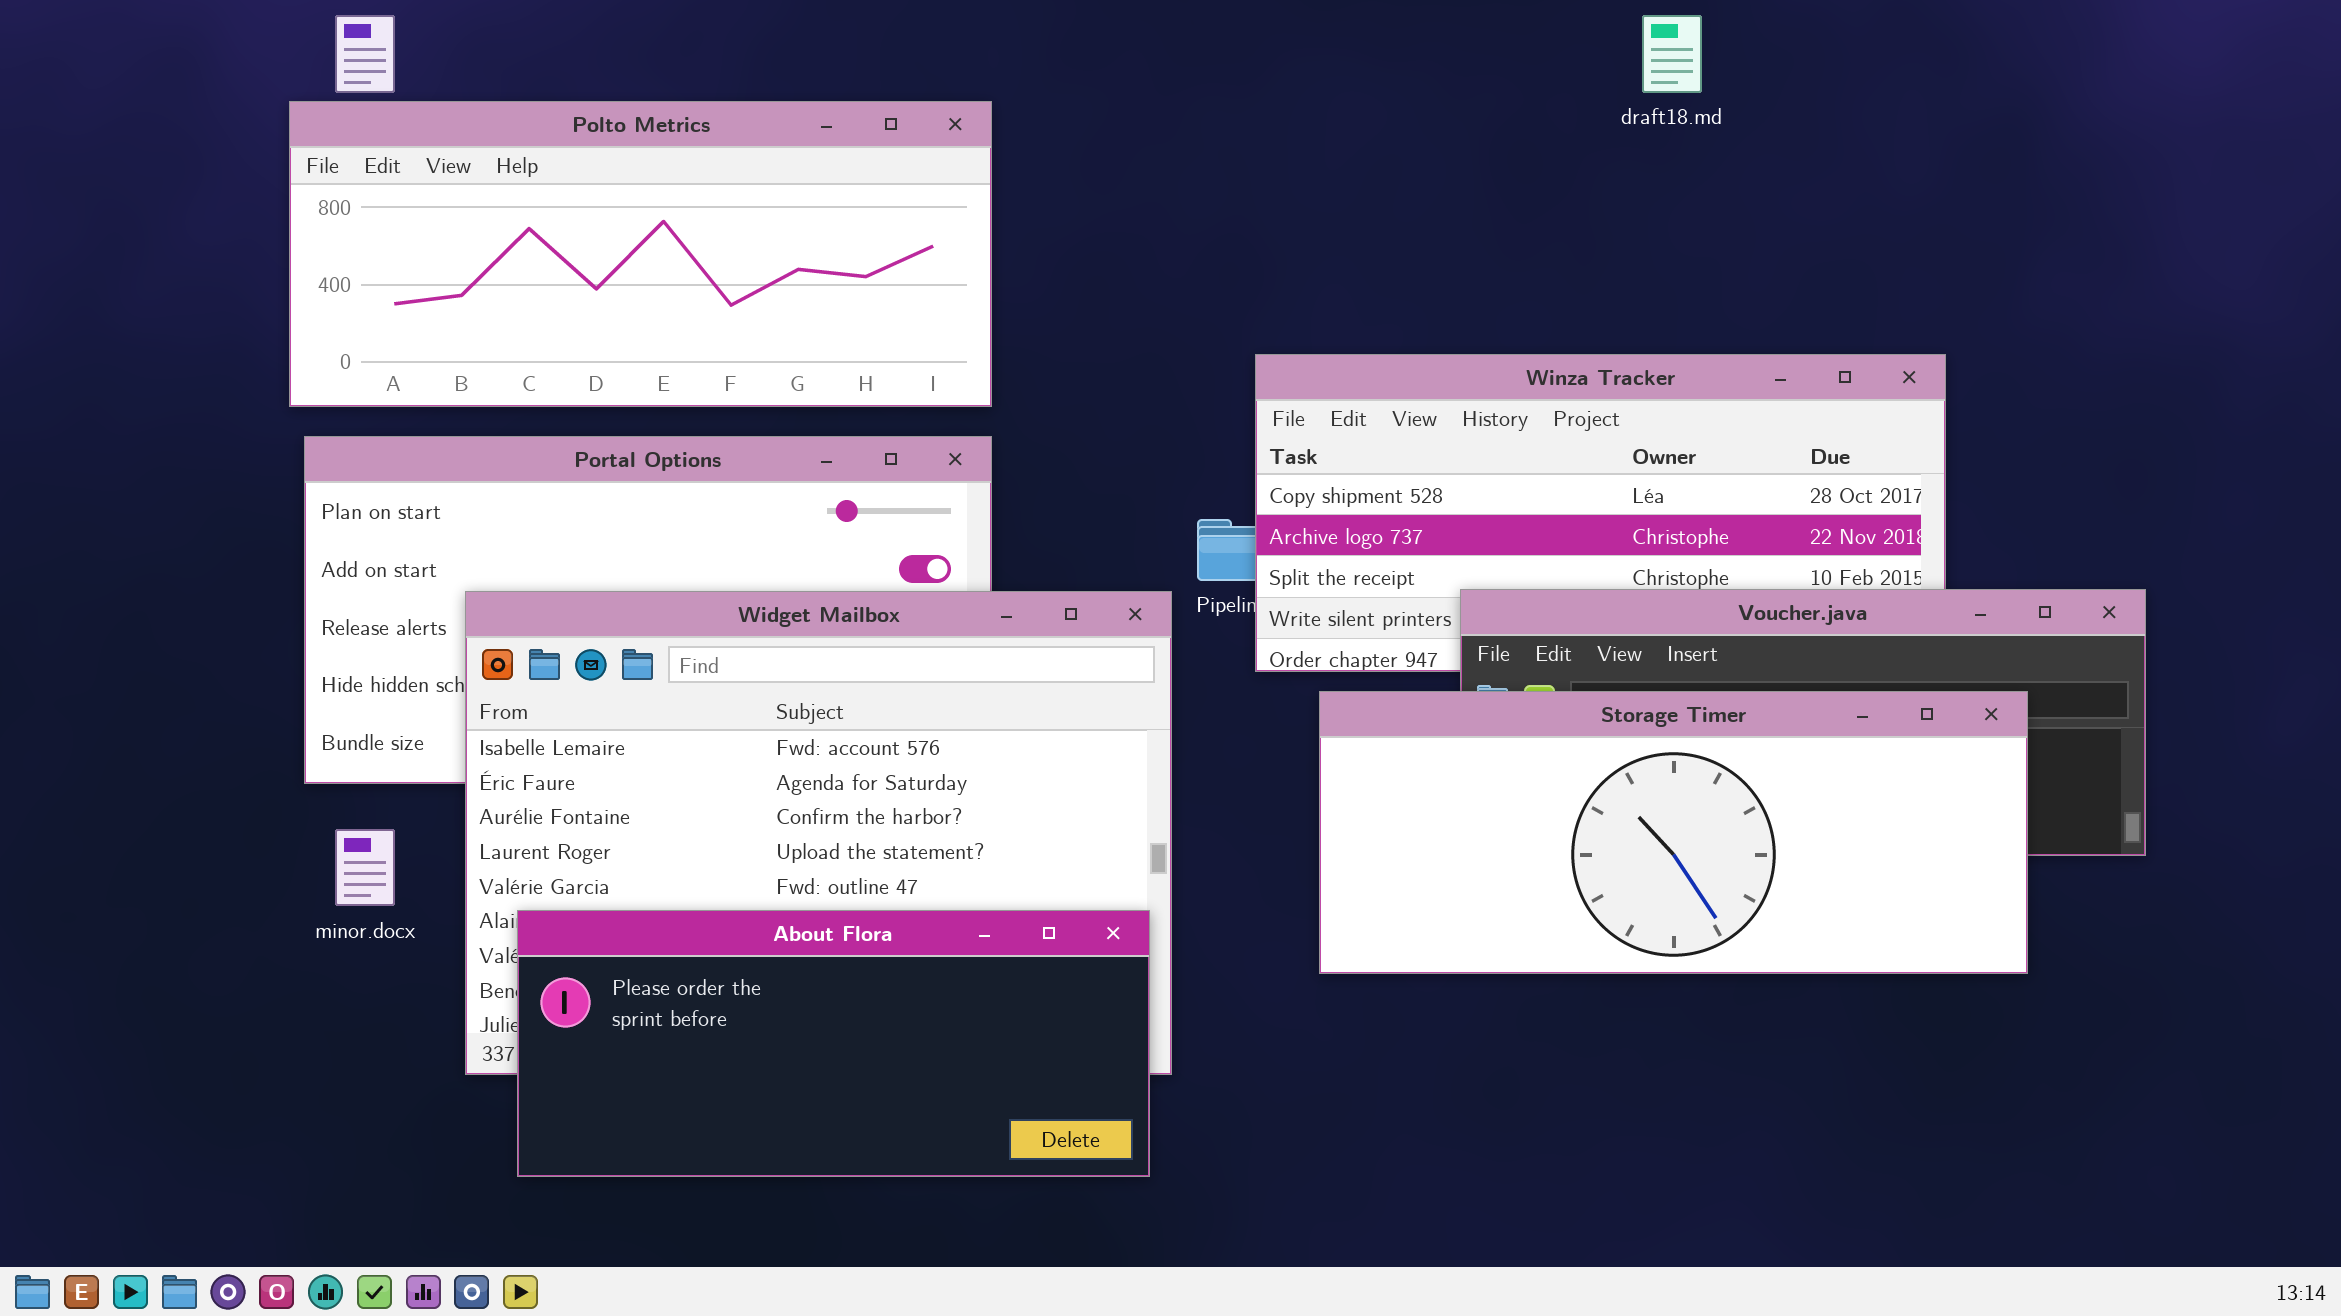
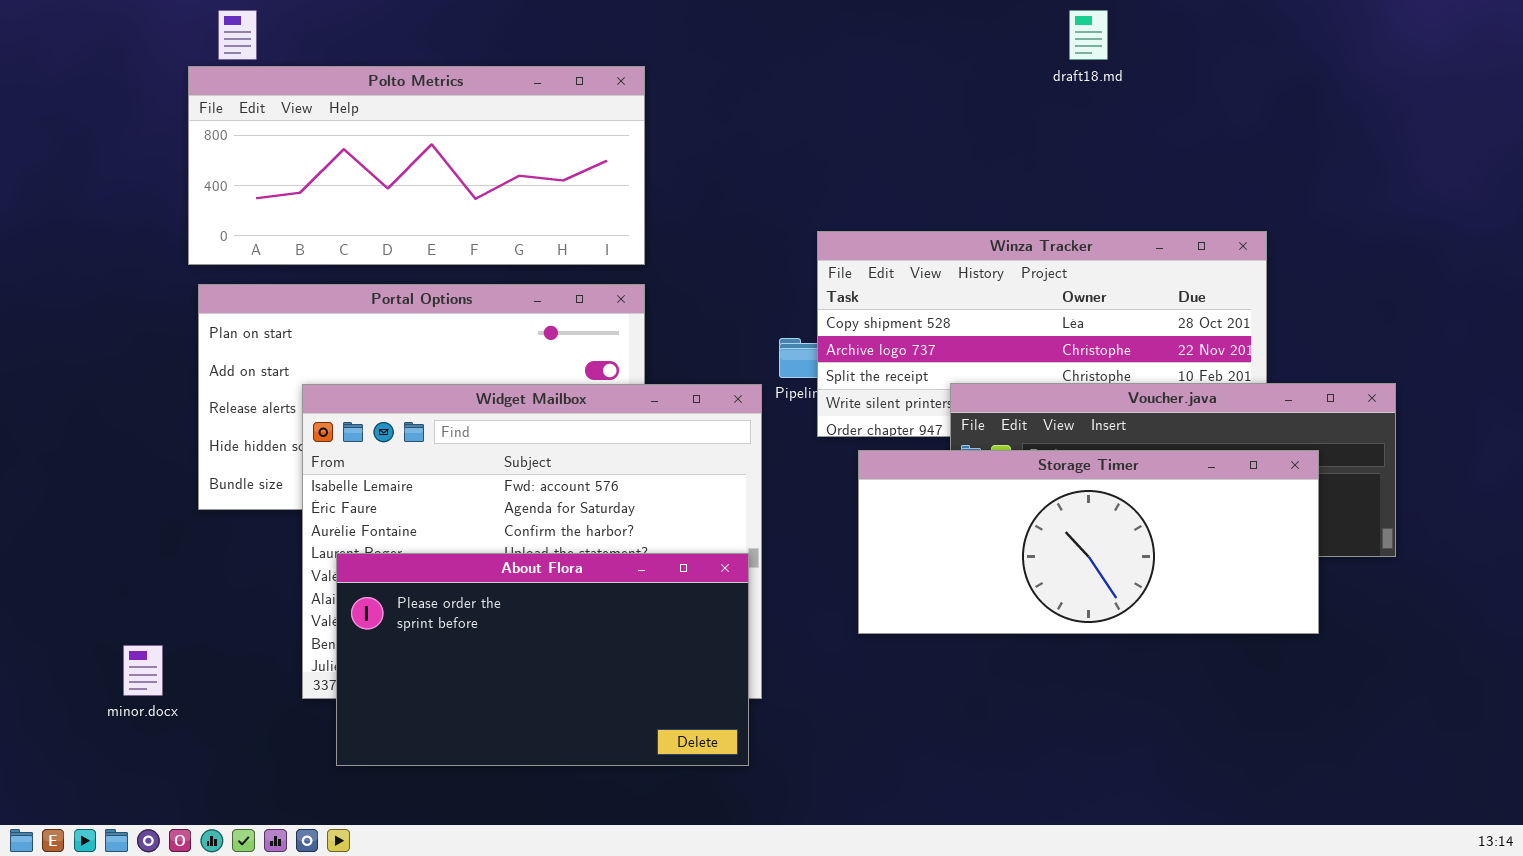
minor.docx: [335,829,395,906] -> [123,645,163,696], moved
About Flora: [517,910,1150,1177] -> [336,553,749,766], resized

